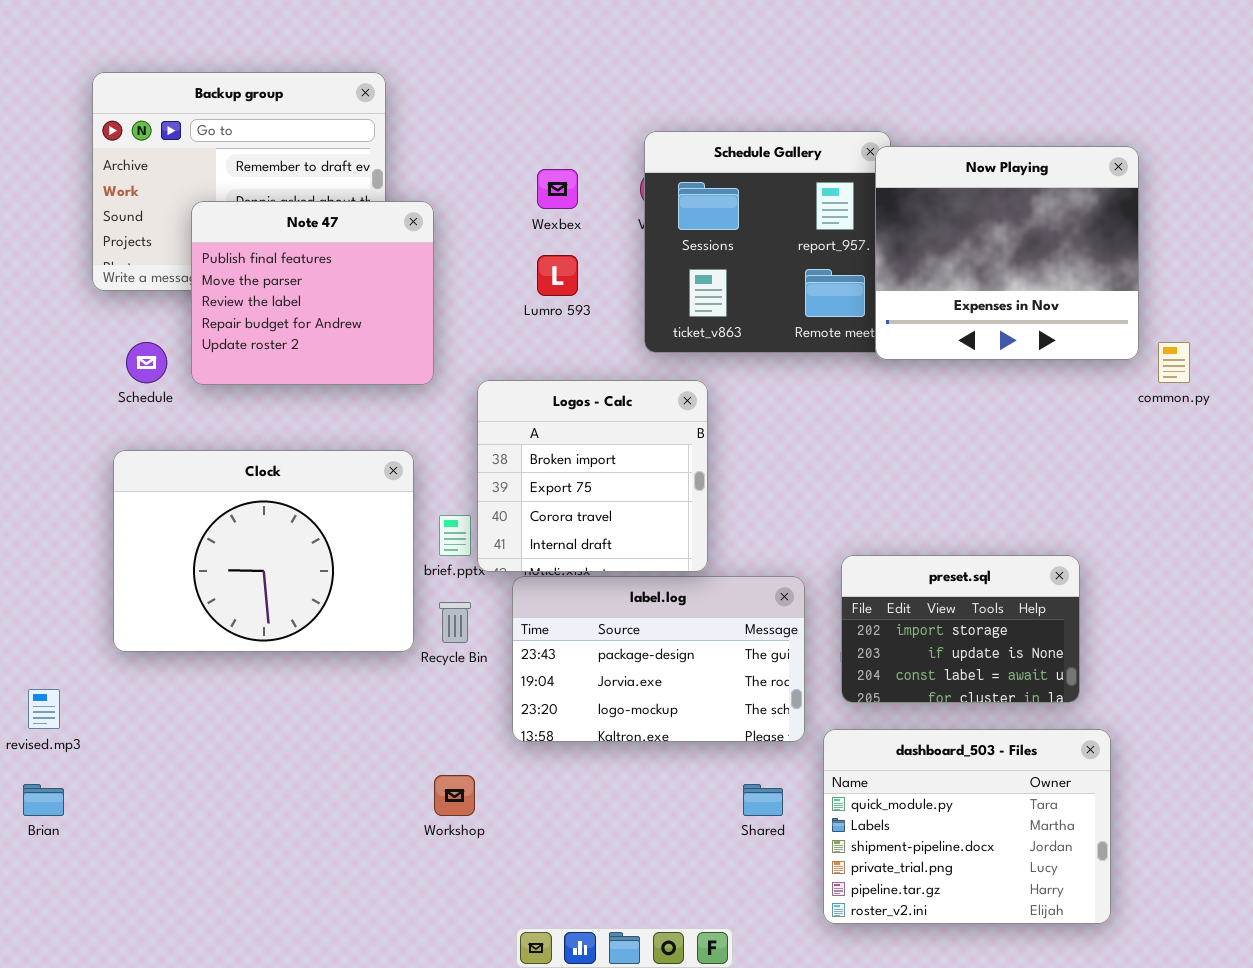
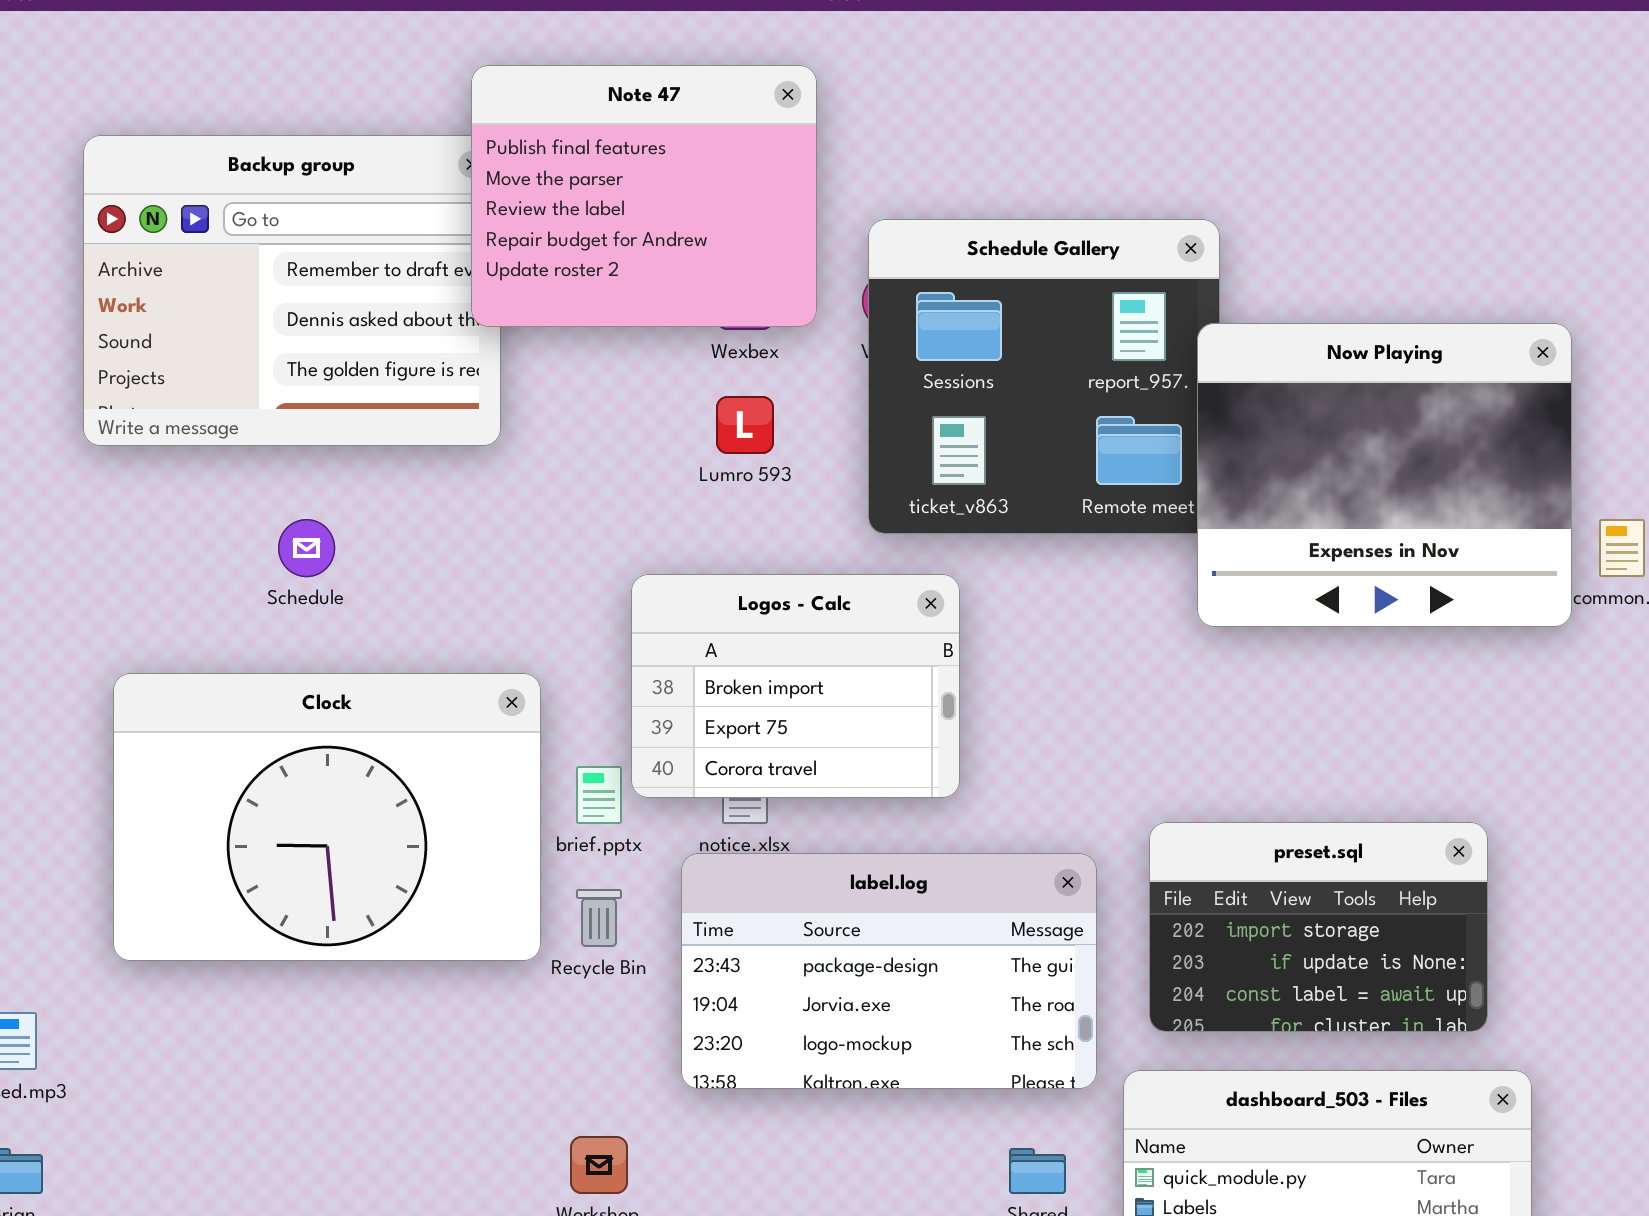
Now Playing: [875,146,1139,360] -> [1197,323,1572,627], moved
Note 47: [191,201,434,385] -> [471,65,817,327], moved
Schedule: [126,342,167,383] -> [278,519,335,577], moved
Logos - Calc: [477,380,708,572] -> [631,574,960,798], resized

